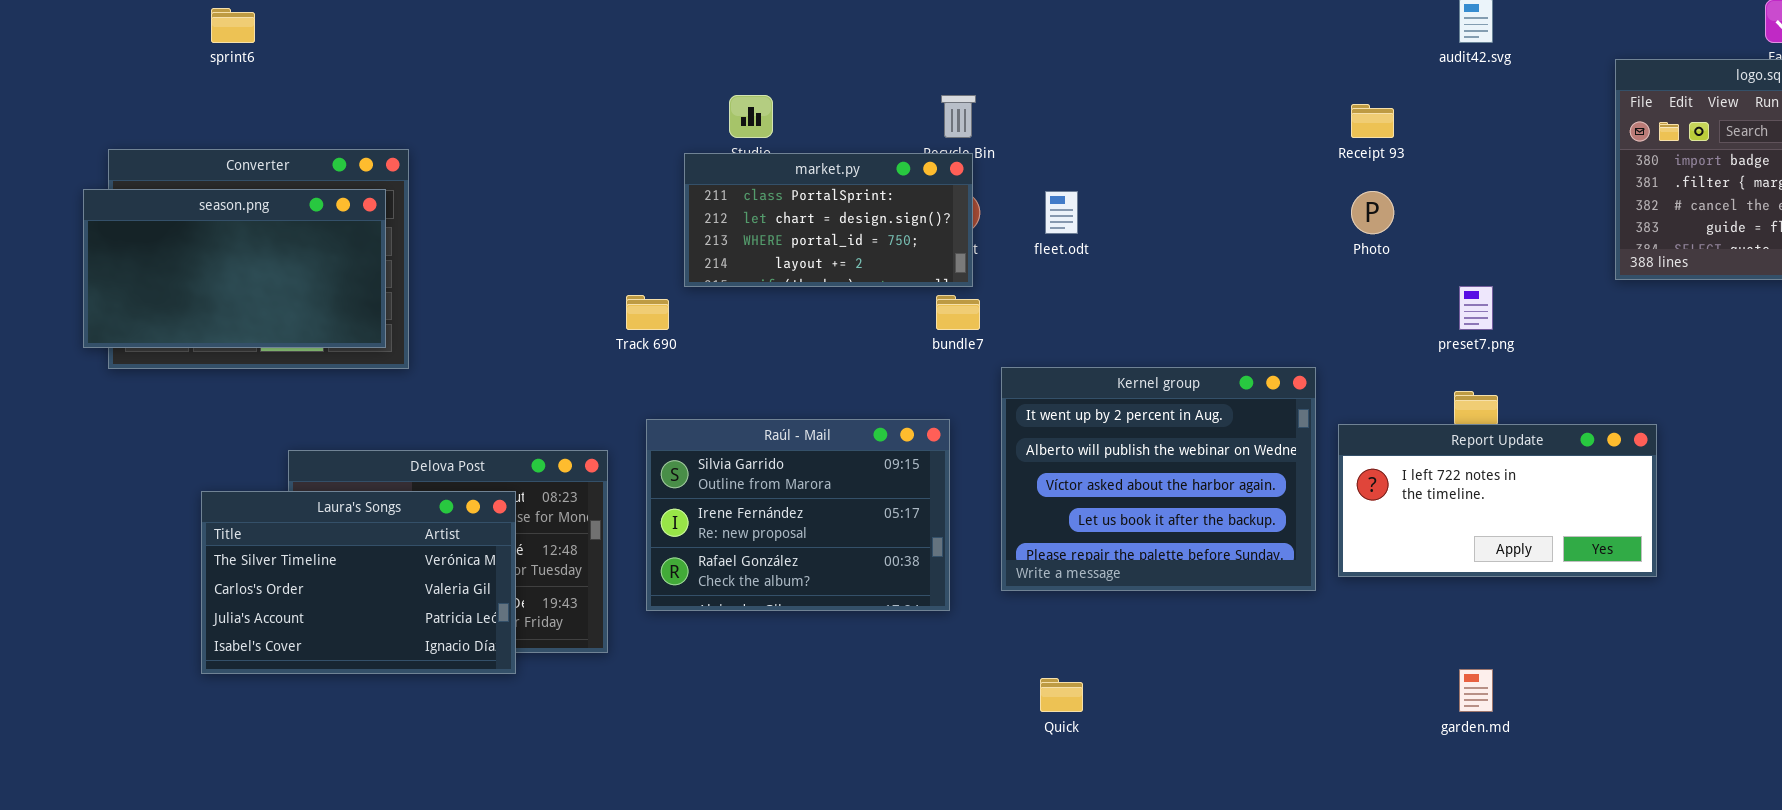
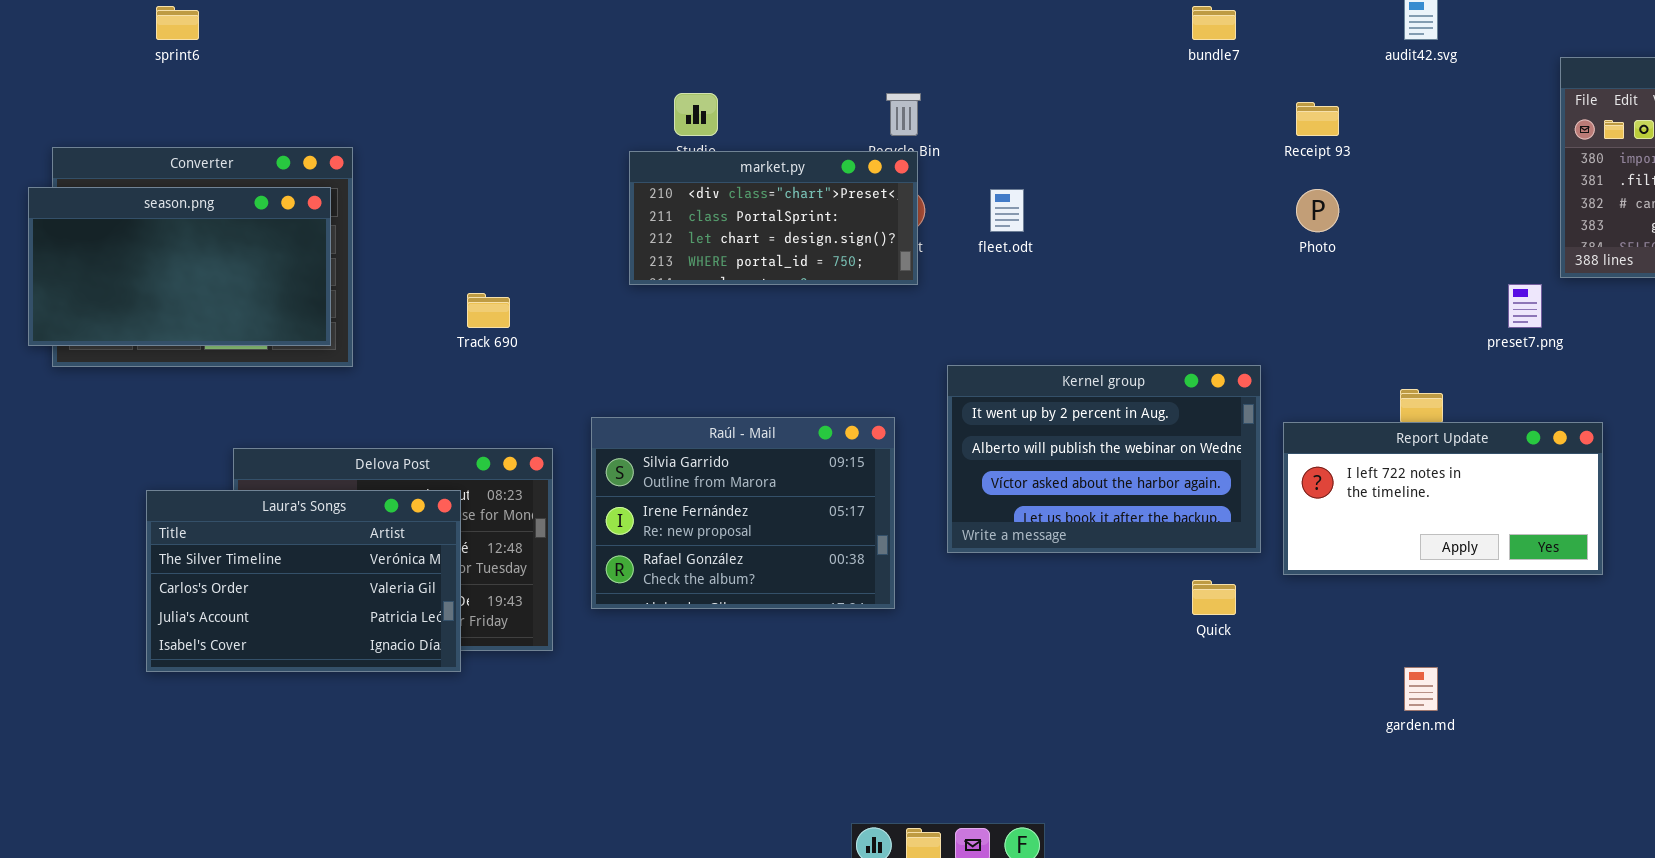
market.py: [684,153,973,287] -> [629,151,918,285], scrolled up 1 row
preset7.png: [1459,286,1493,330] -> [1508,284,1542,328], moved
Track 690: [626,295,669,330] -> [467,293,510,328], moved
bundle7: [936,295,980,330] -> [1192,6,1236,40], moved
Kernel group: [1001,367,1316,591] -> [947,365,1261,553], resized
Quick: [1040,678,1083,712] -> [1192,580,1236,615], moved

